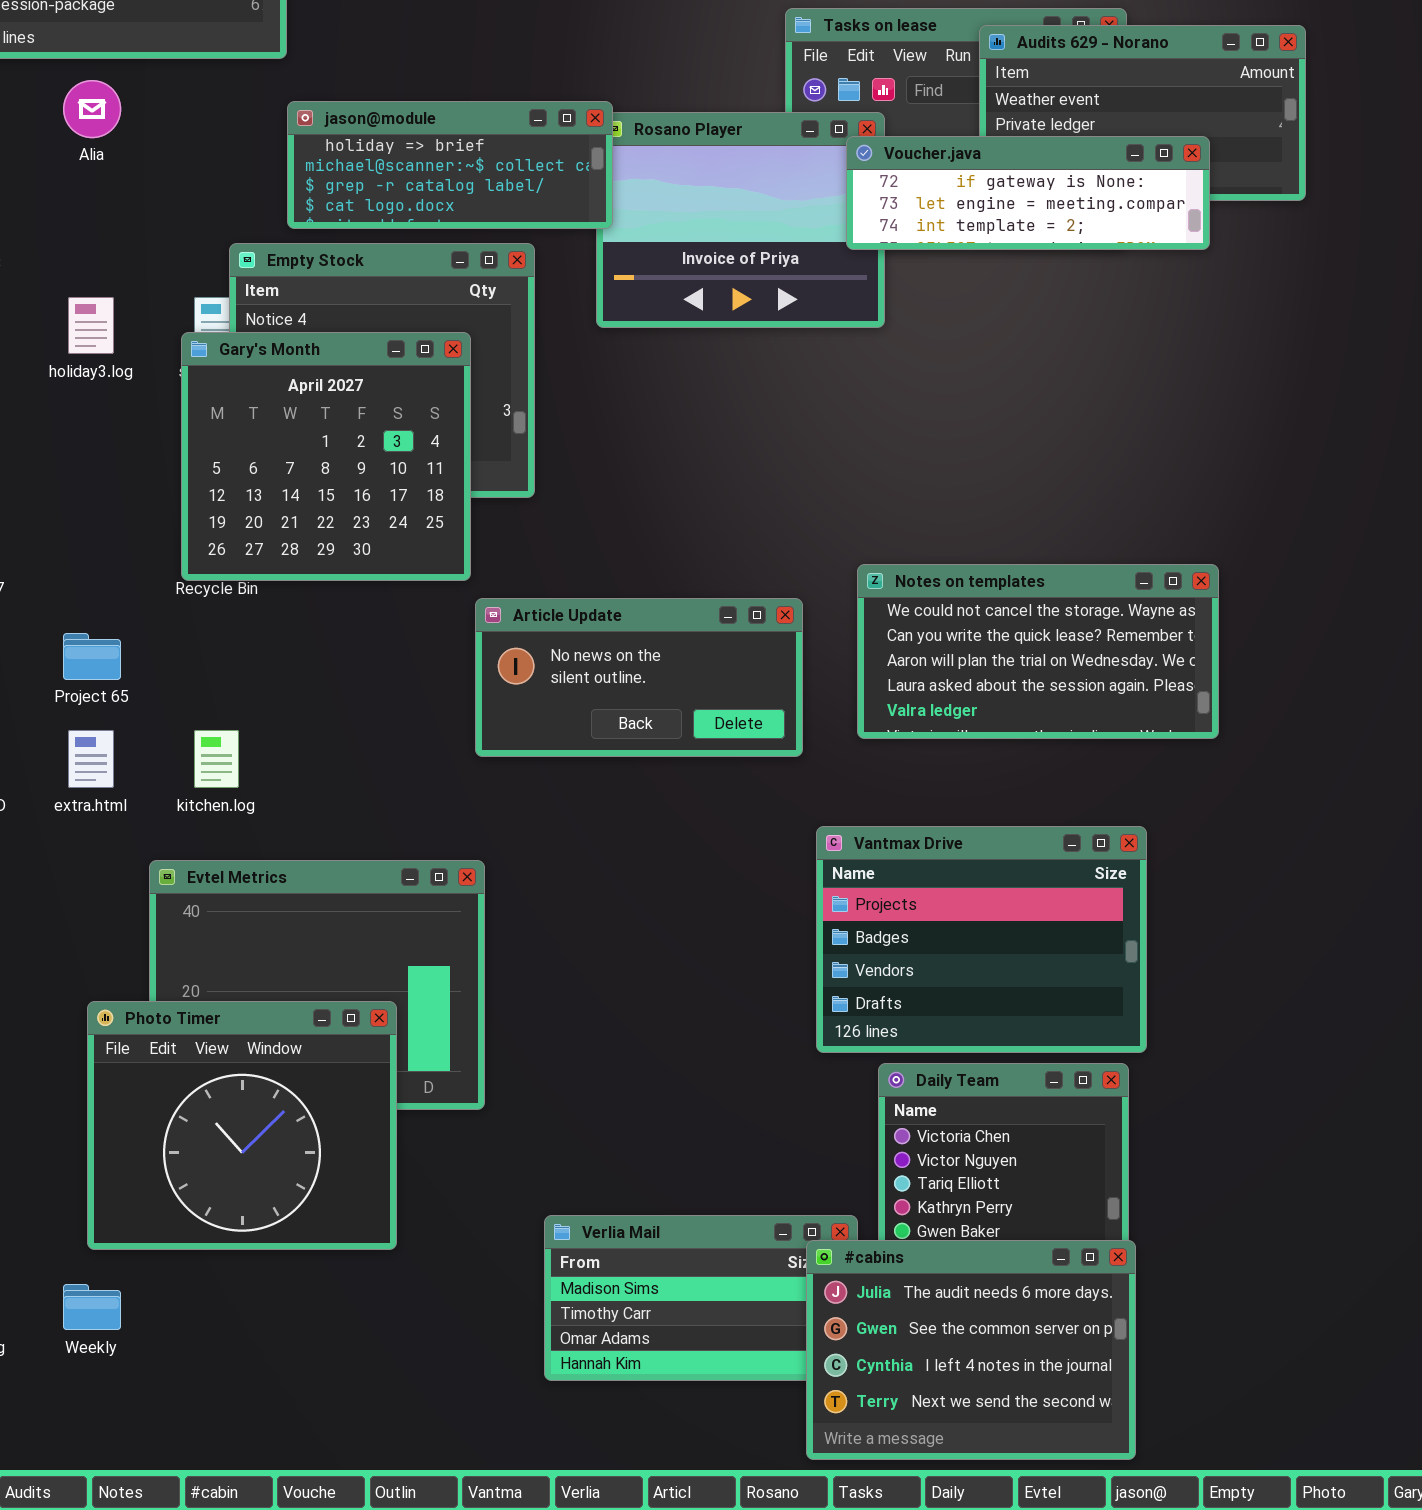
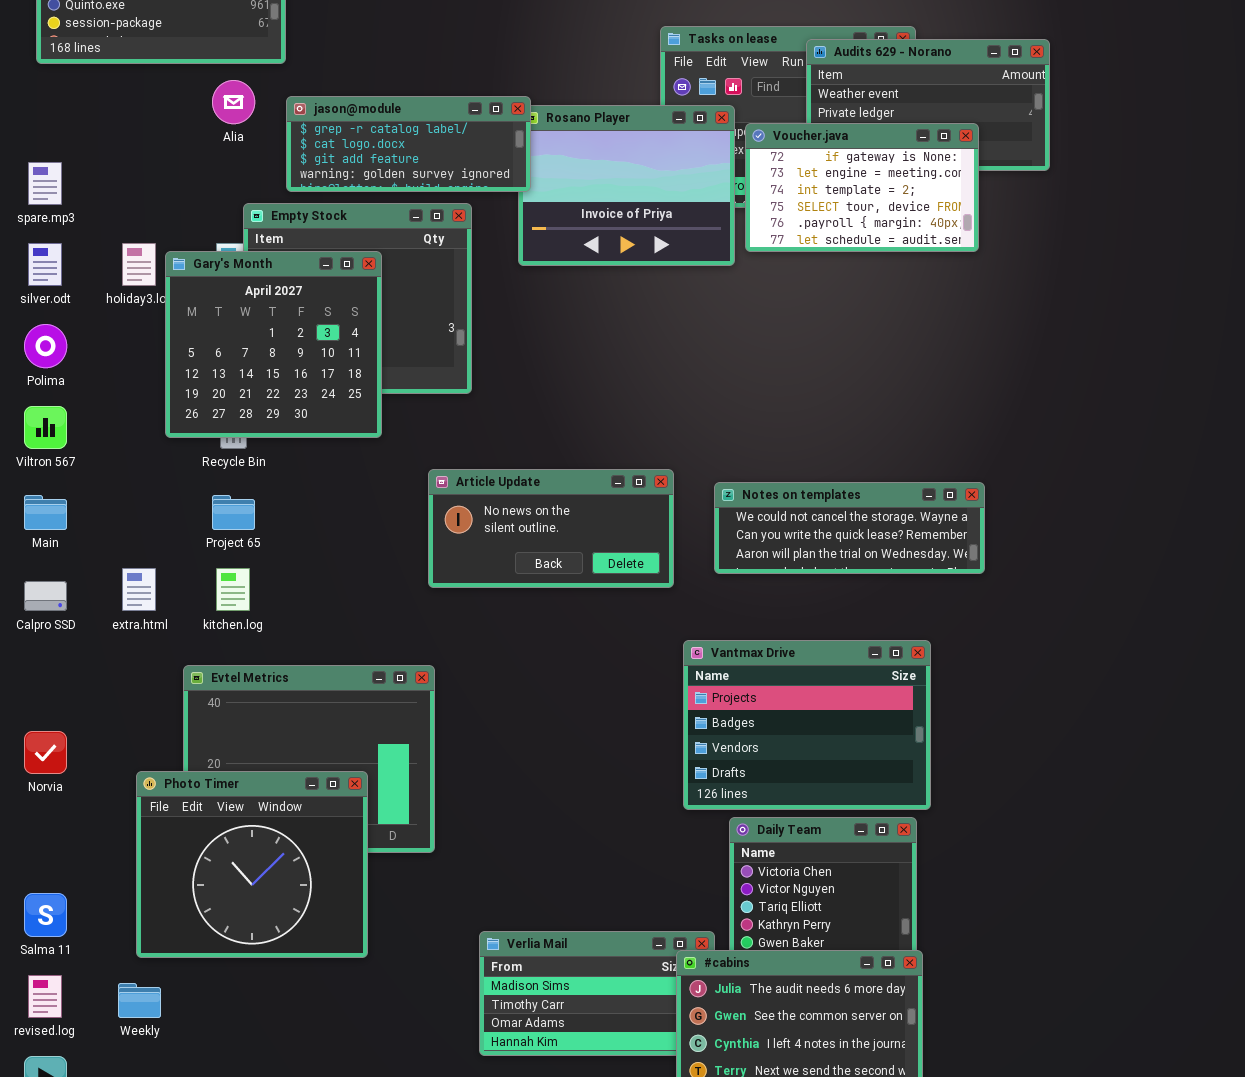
Alia: [63,80,121,138] -> [212,80,255,124], moved
jason@module: [287,101,613,229] -> [286,96,531,192], scrolled down 2 rows
Voucher.java: [846,136,1210,250] -> [745,123,979,252], resized
Gary's Month: [181,332,471,581] -> [165,251,382,438], moved
Notes on templates: [857,564,1219,739] -> [714,482,985,574], resized
Project 65: [63,633,121,680] -> [212,495,255,530], moved

